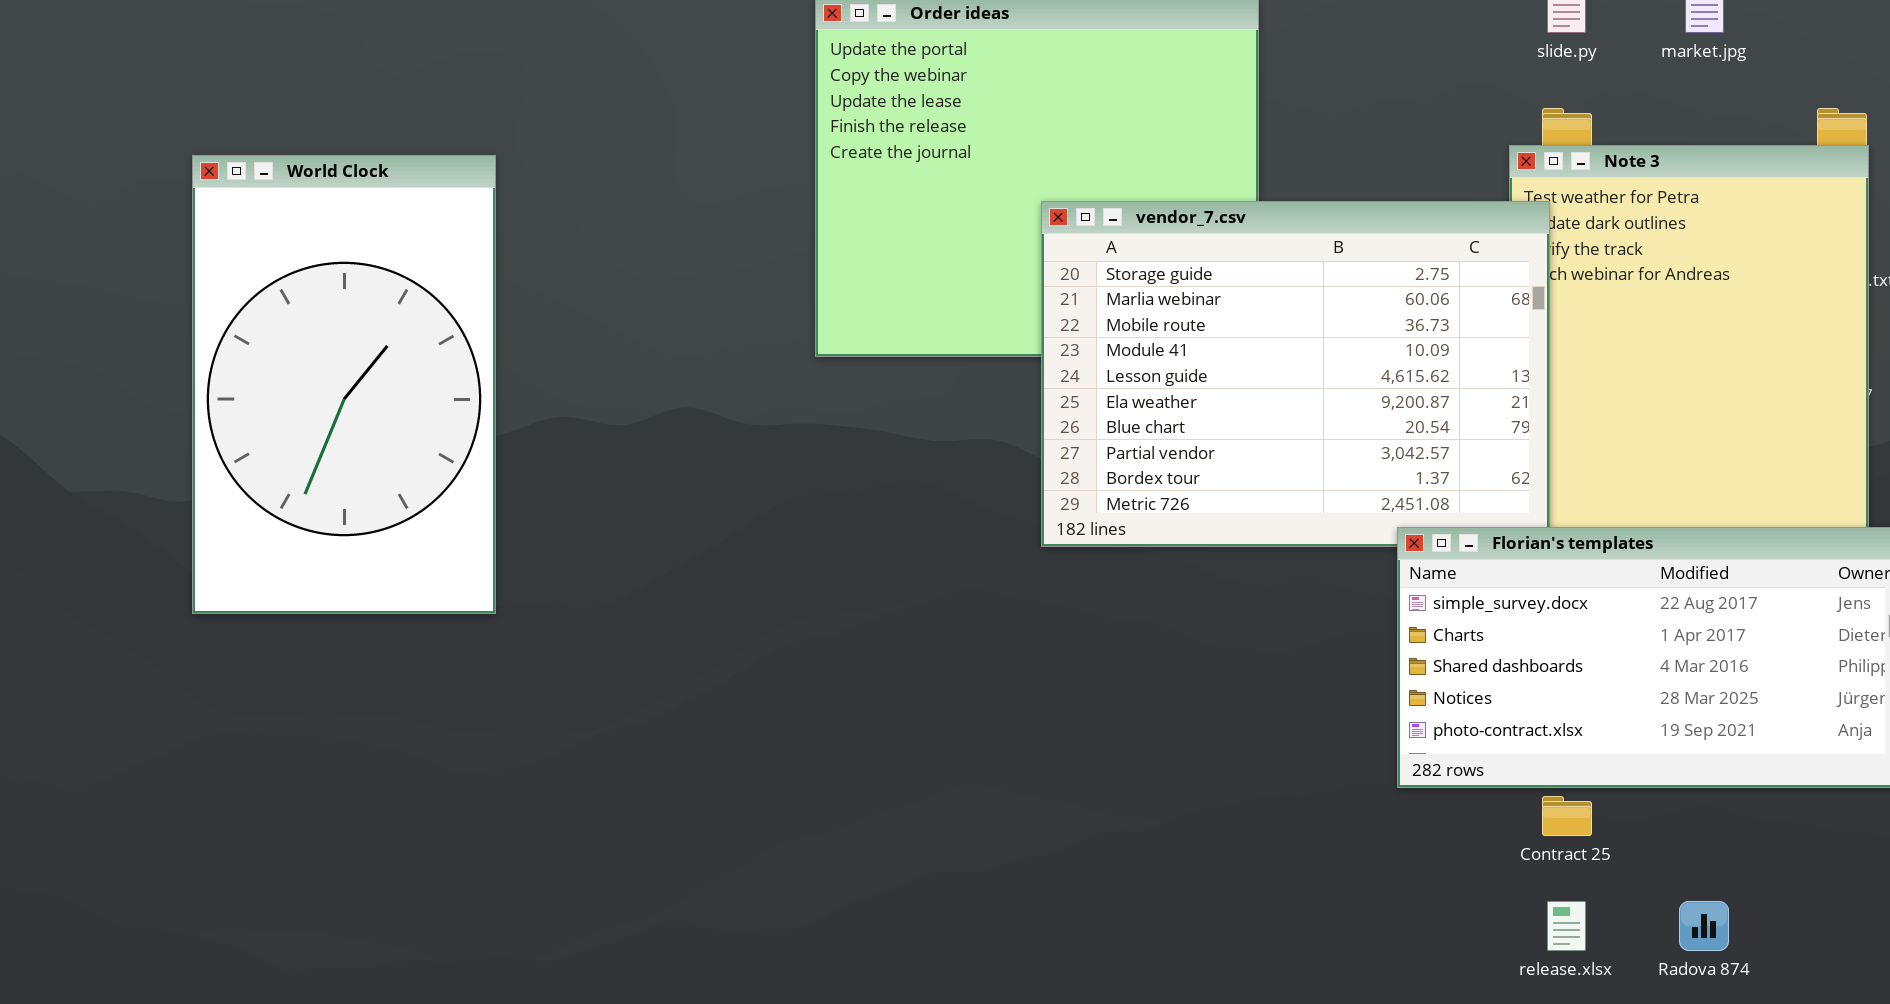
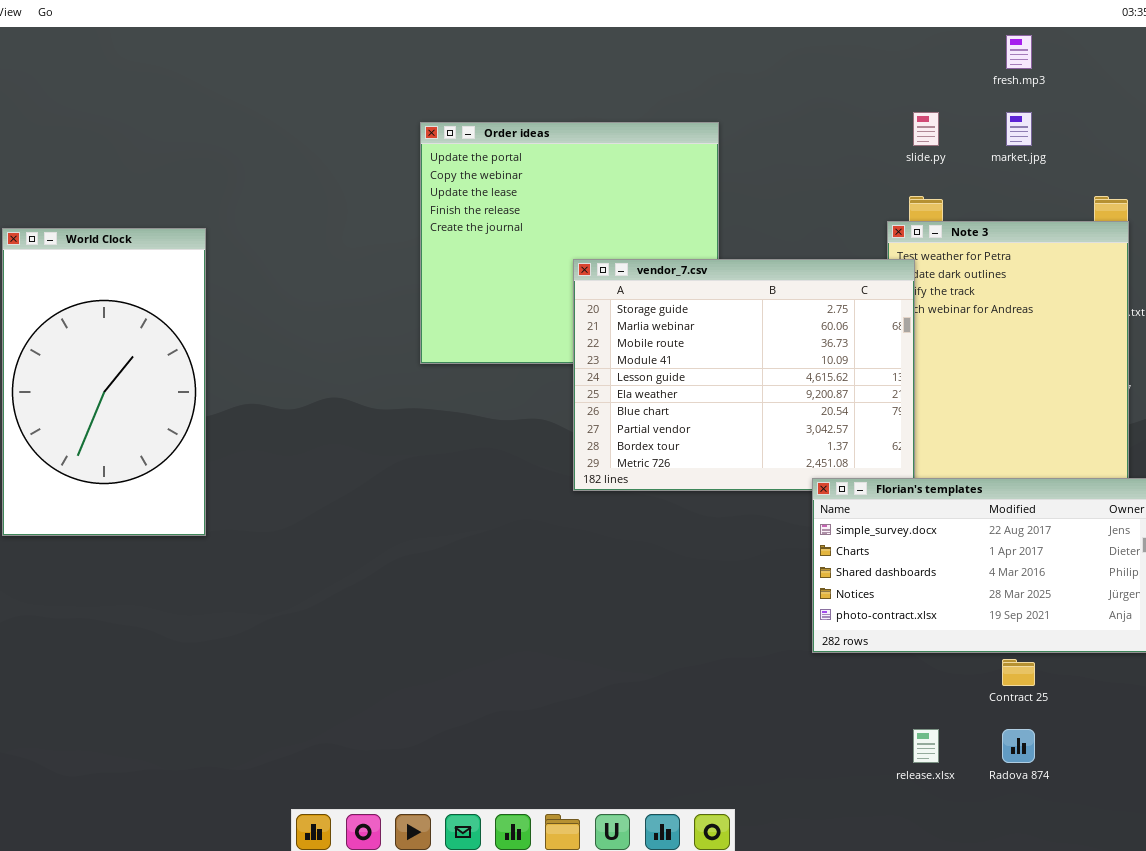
Contract 25: [1542,796,1592,836] -> [1002,659,1035,686], moved

